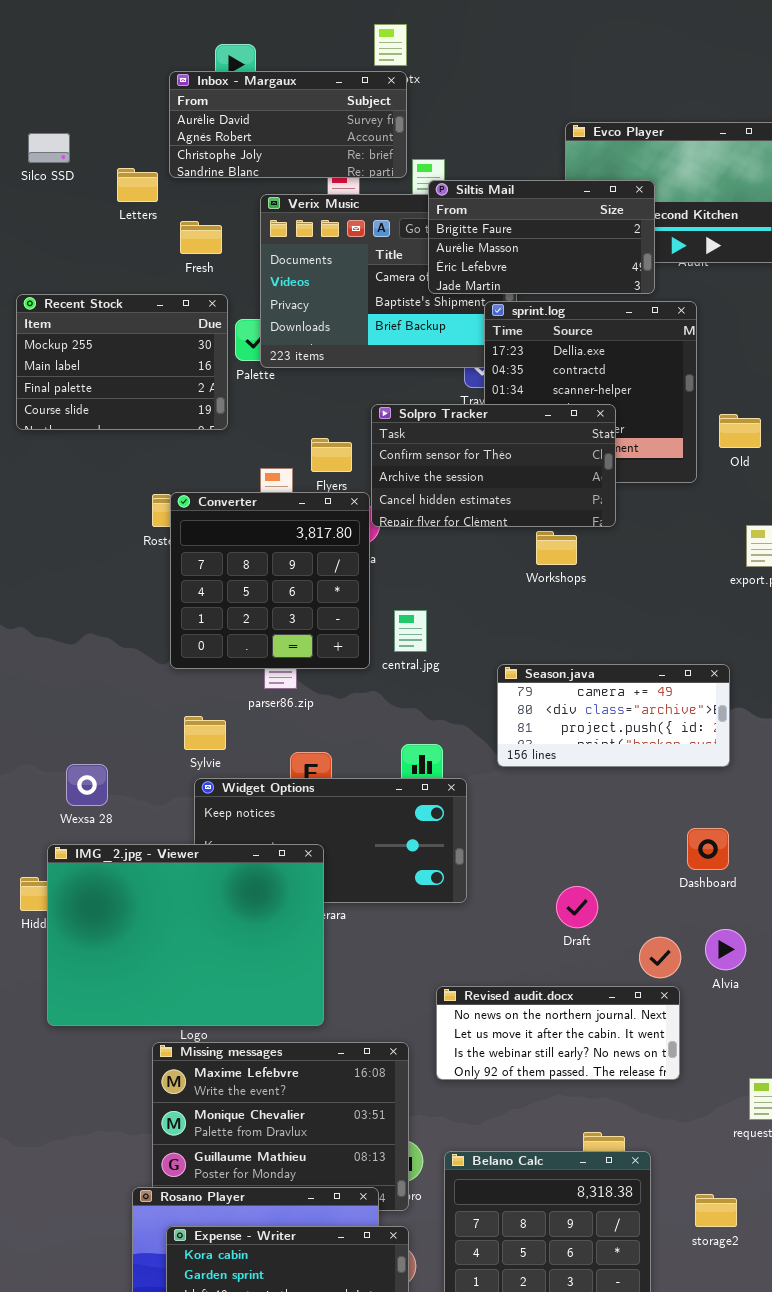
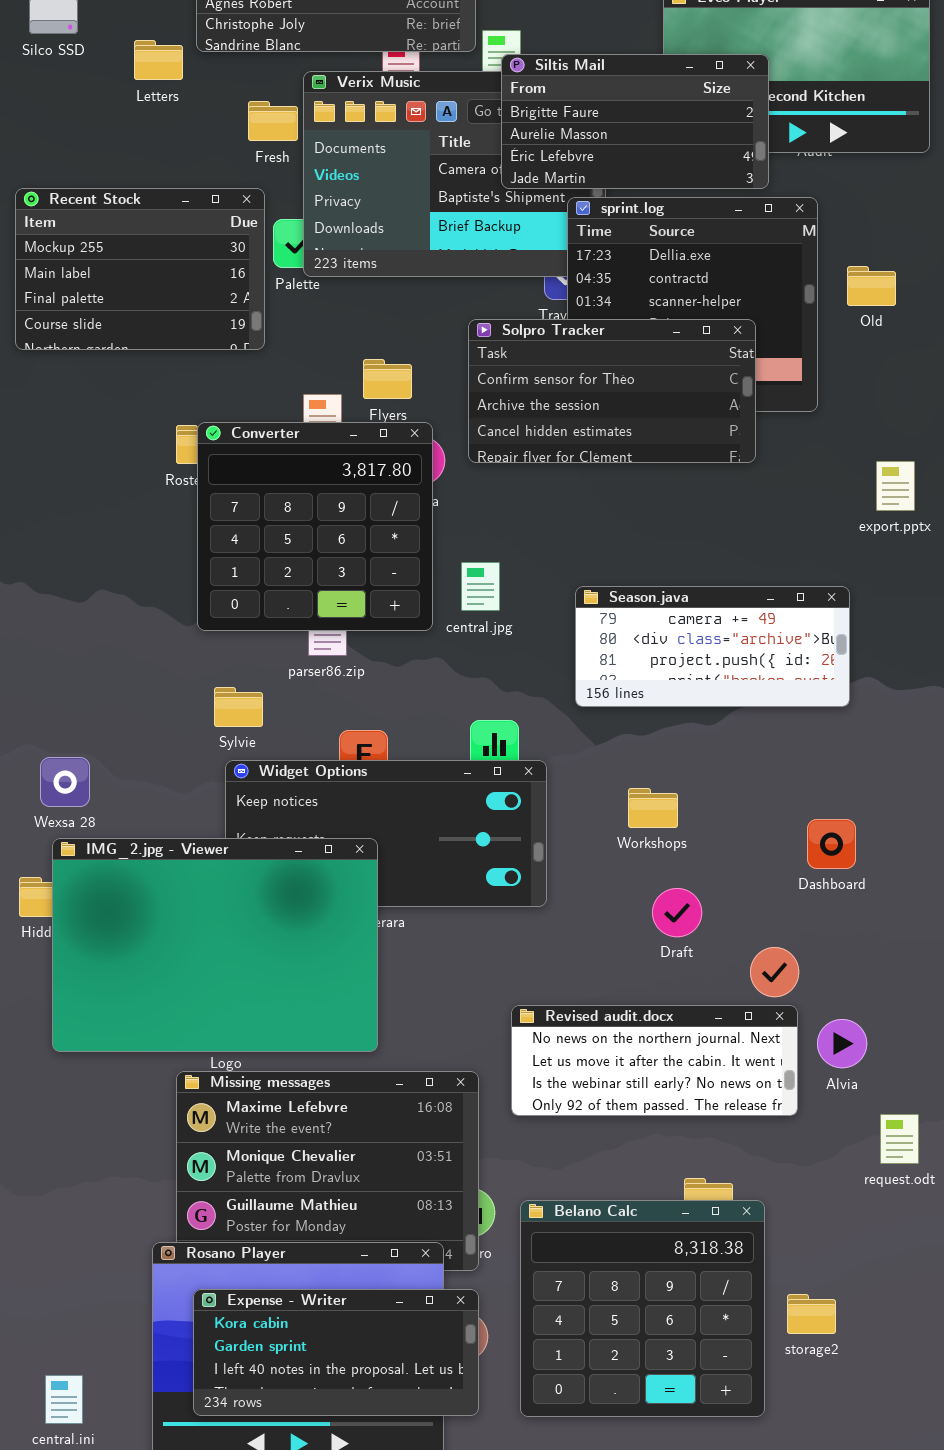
Fresh: [180,221,222,254] -> [248,101,298,141], moved
Solpro Tracker: [371,404,616,527] -> [468,319,756,463], moved
Old: [719,414,761,448] -> [847,266,896,306], moved
Workshops: [536,531,577,565] -> [628,788,678,828], moved
Season.java: [497,664,730,767] -> [575,586,850,707], moved
Wexsa 28: [66,764,108,806] -> [40,757,90,807], moved
Alvia: [705,929,746,970] -> [817,1019,867,1068], moved
storage2: [695,1194,737,1227] -> [787,1294,836,1334], moved

